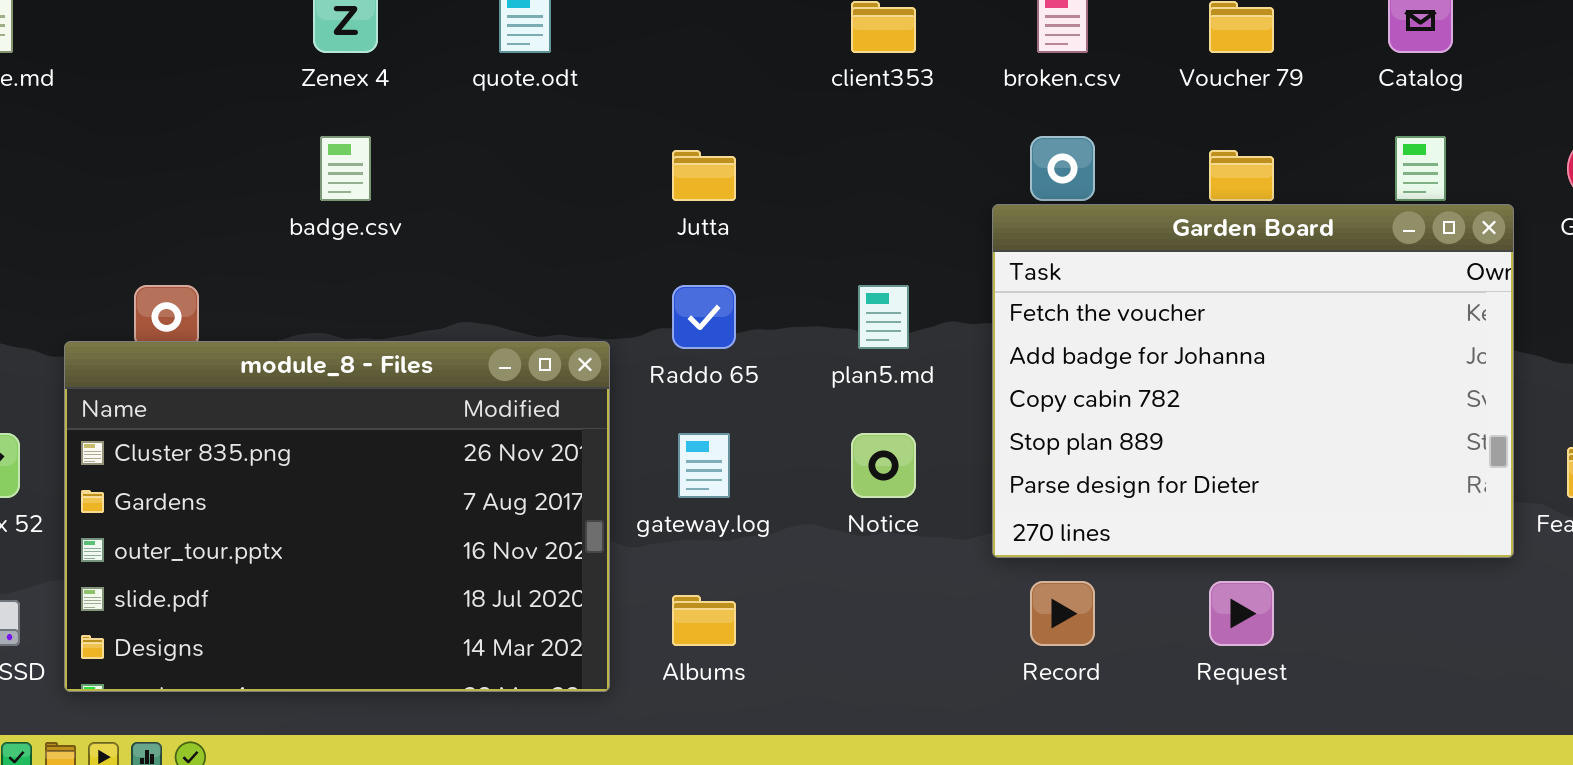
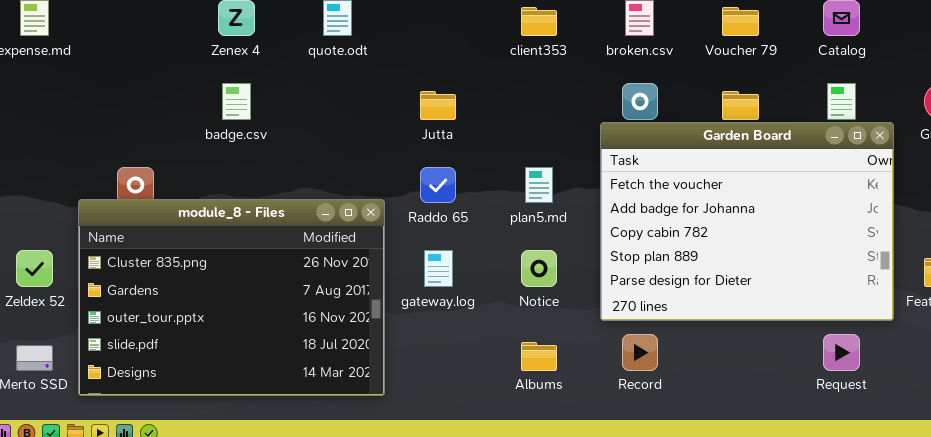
Request: [1209,581,1274,646] -> [823,334,860,371], moved
Albums: [672,595,736,646] -> [521,342,557,371], moved

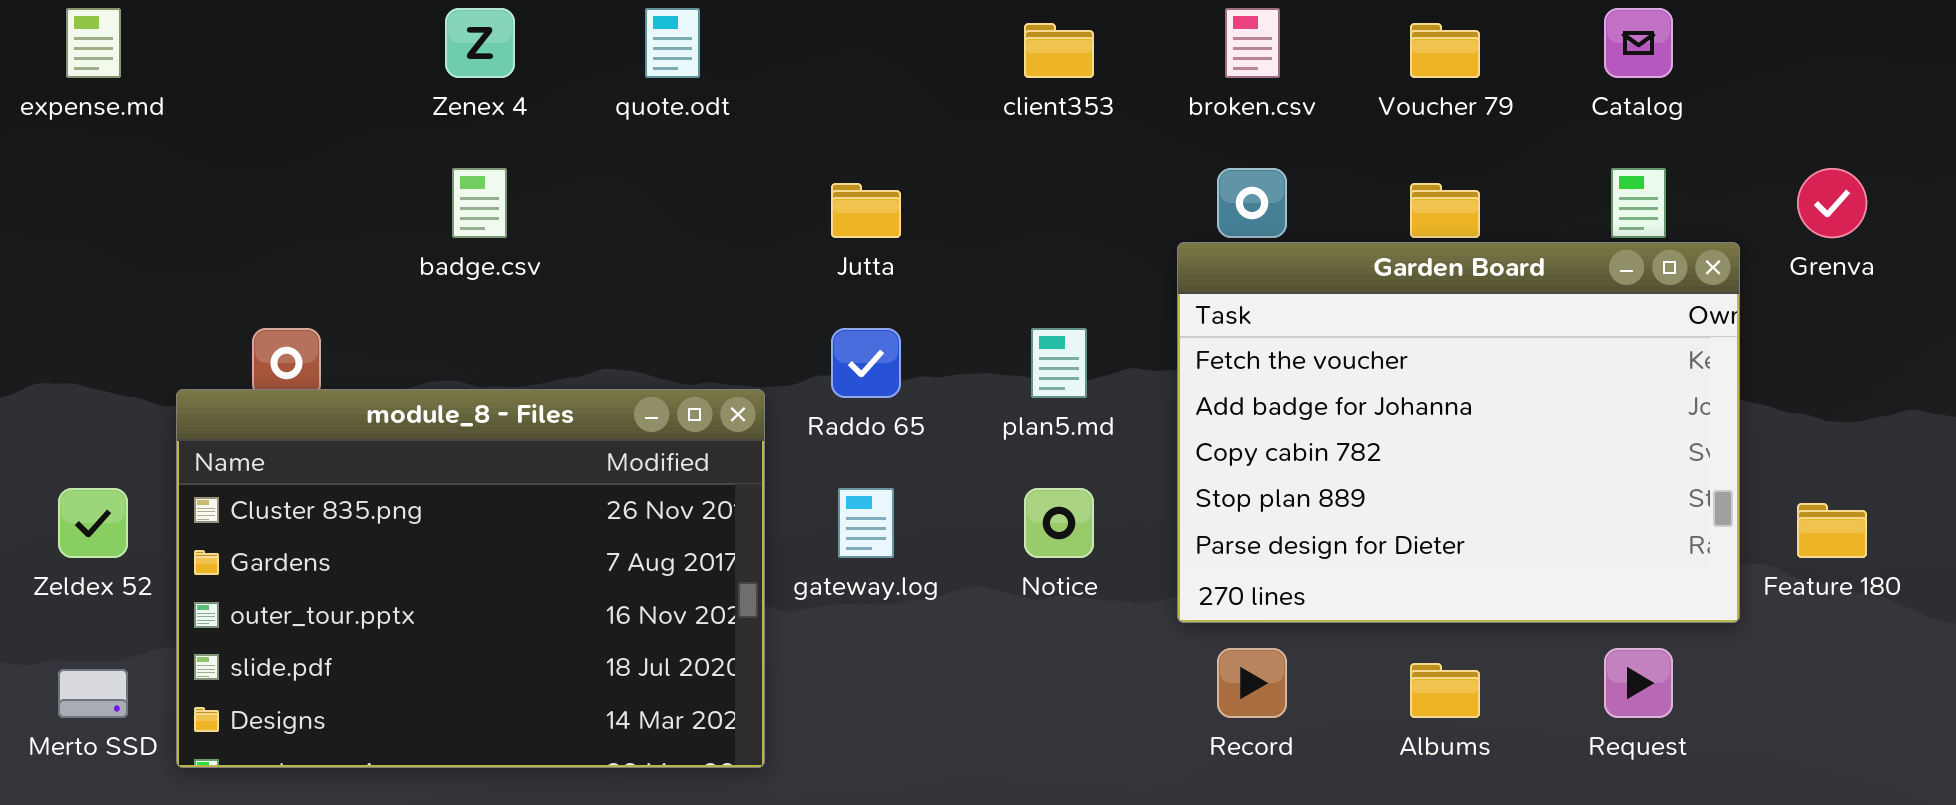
Albums: [521,342,557,371] -> [1410,663,1480,718], moved

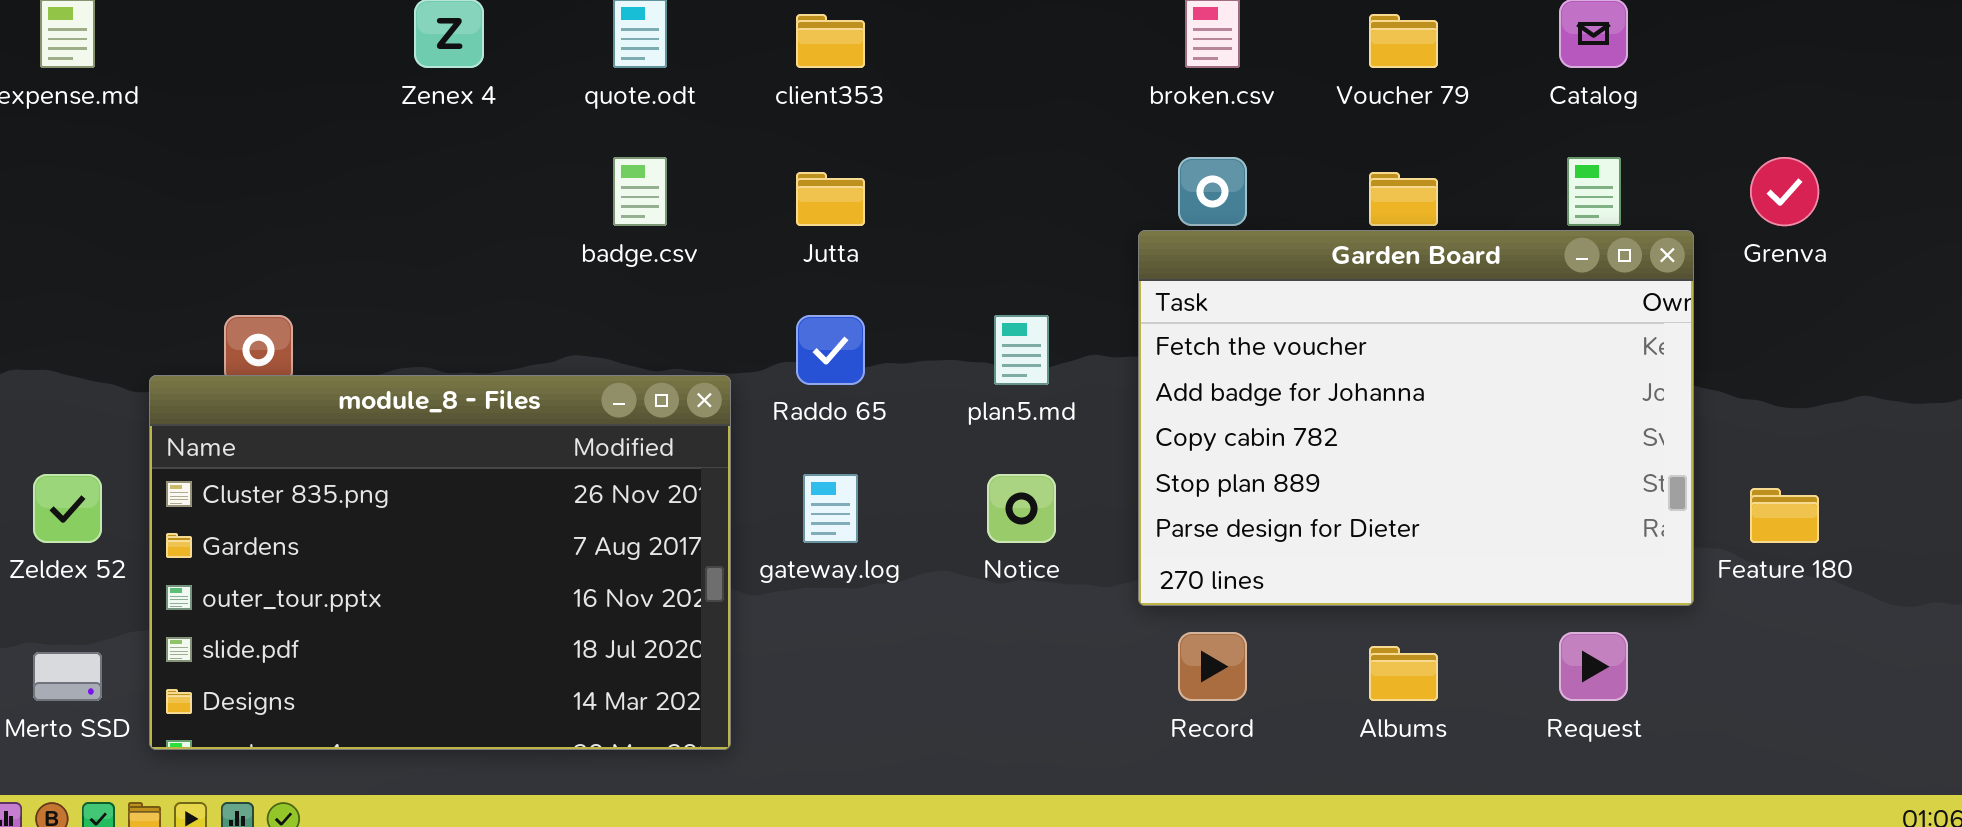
client353: [1024,23,1094,78] -> [796,14,865,68], moved
badge.csv: [452,168,507,238] -> [613,157,667,226], moved

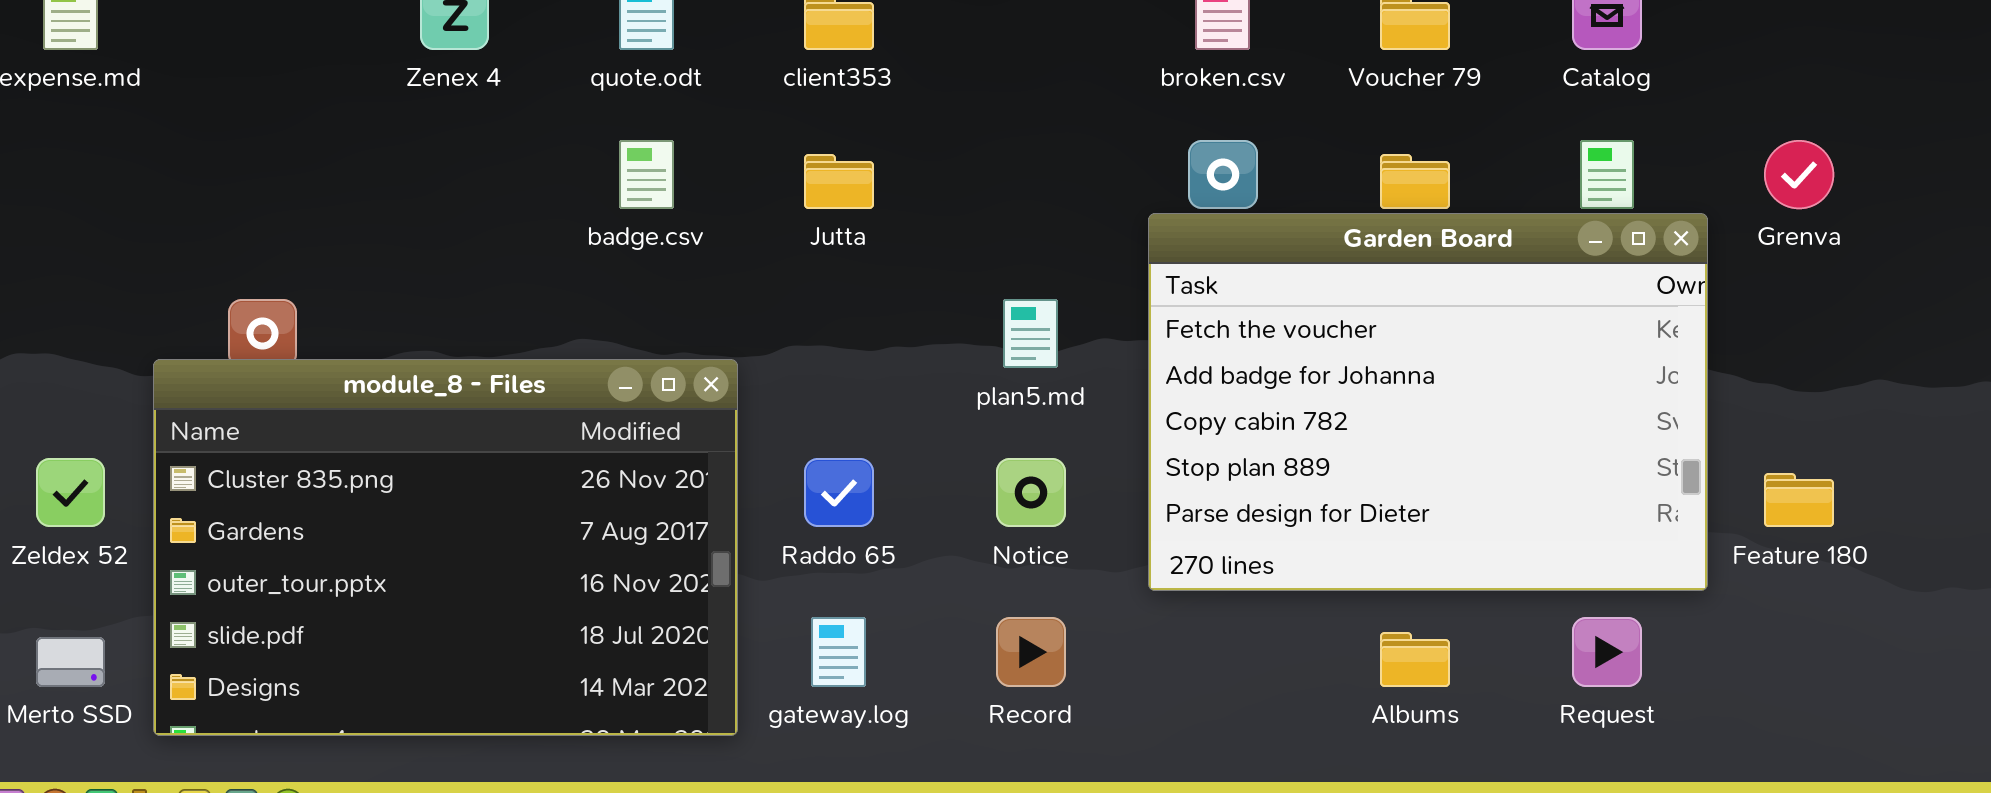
Raddo 65: [796,315,865,385] -> [804,458,874,527], moved
gateway.log: [803,474,858,543] -> [811,617,866,687], moved
Record: [1178,632,1247,701] -> [996,617,1066,687], moved

